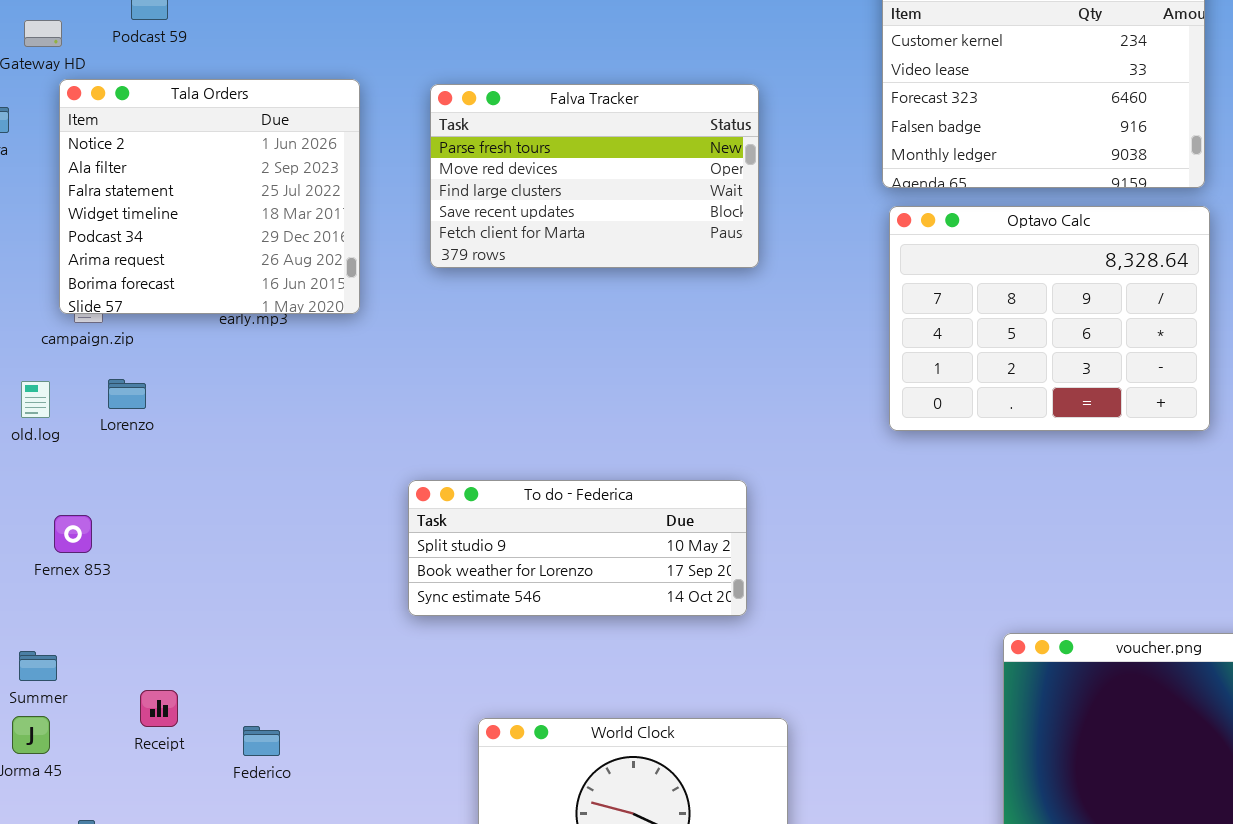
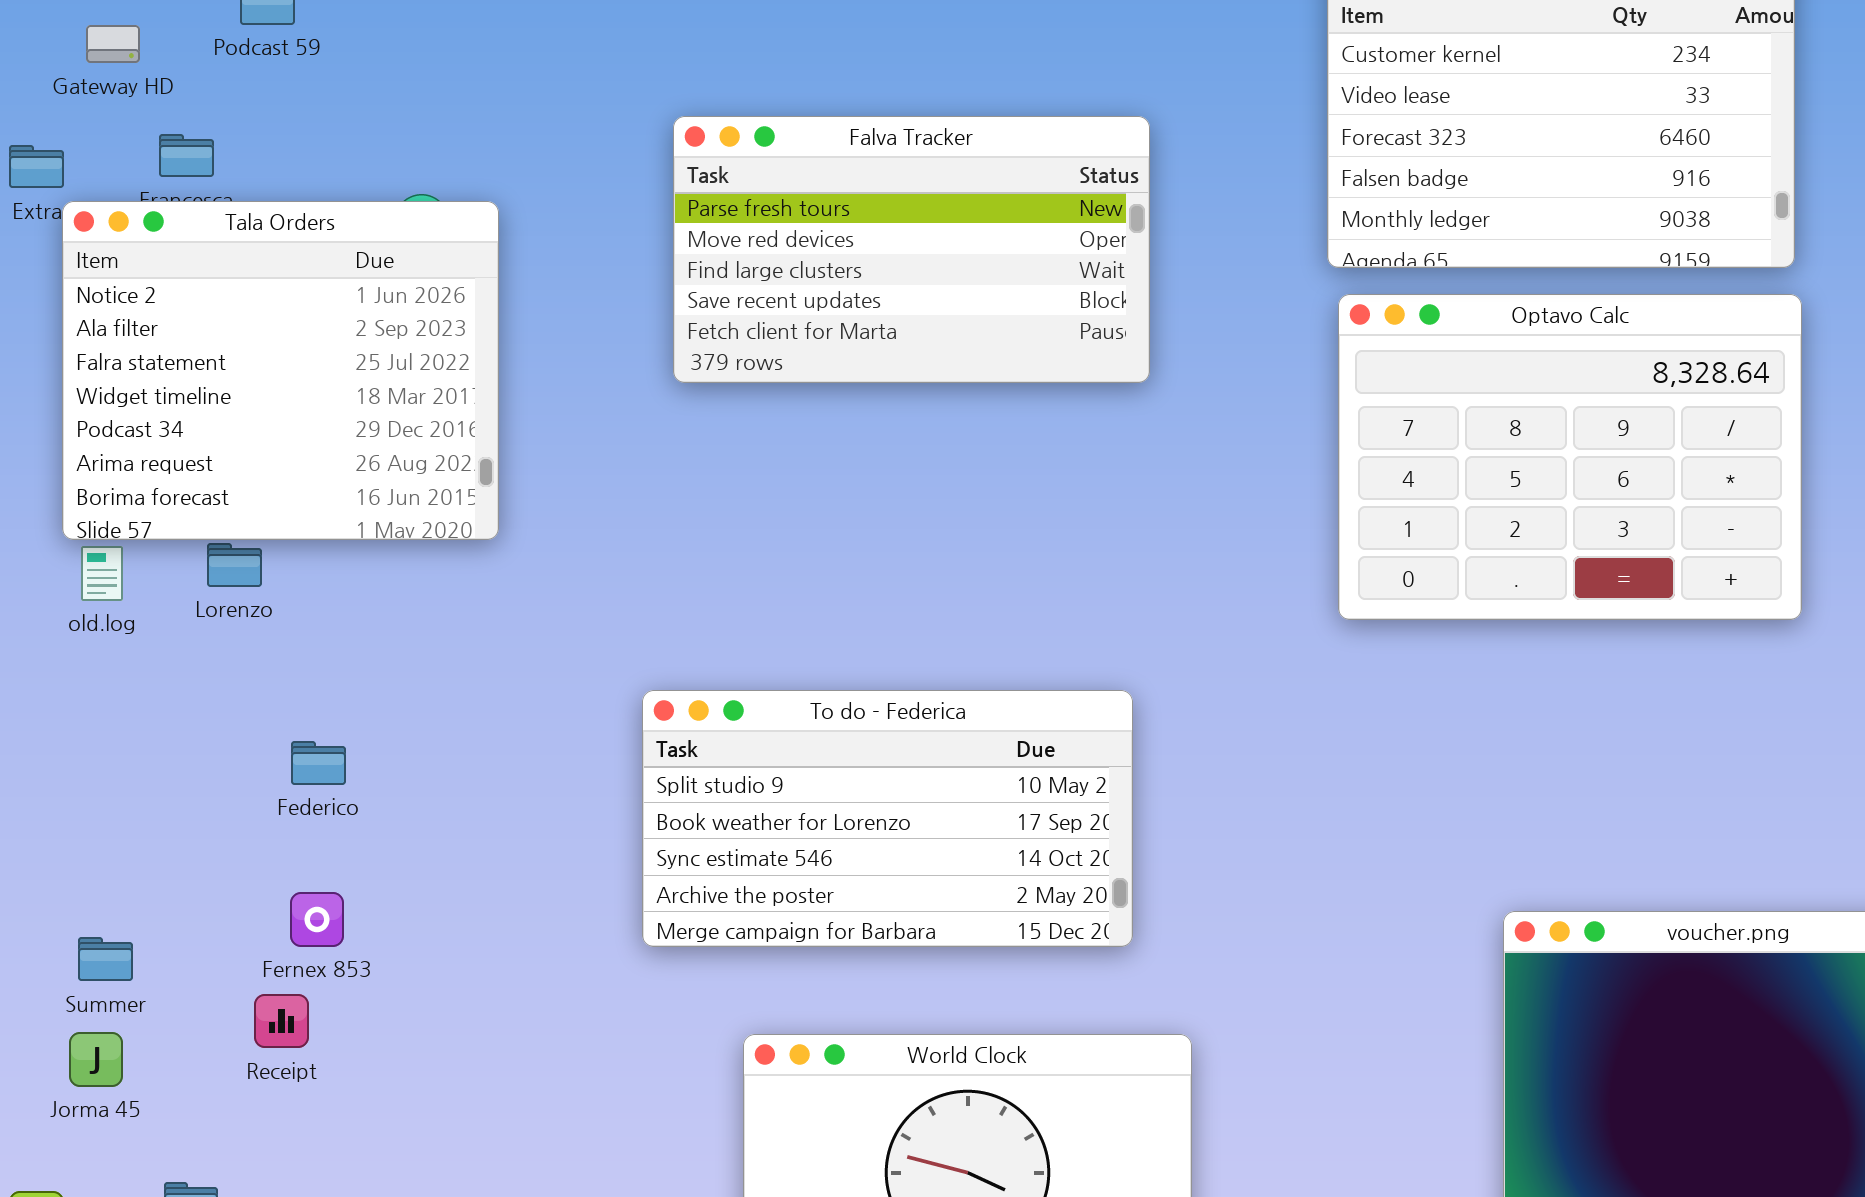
Tala Orders: [59,79,360,314] -> [62,201,499,540], moved
To do - Federica: [408,480,747,616] -> [642,690,1133,947], resized
Fernex 853: [54,515,92,553] -> [290,892,344,947], moved
Federico: [243,726,280,756] -> [291,741,346,785], moved

